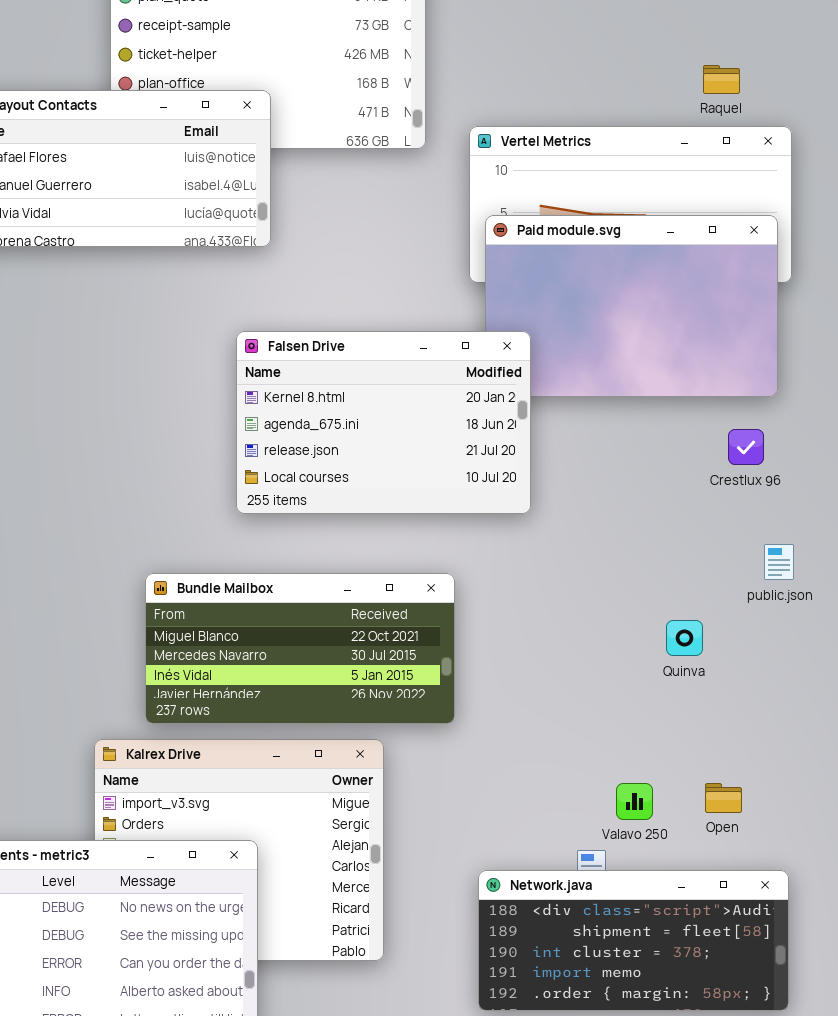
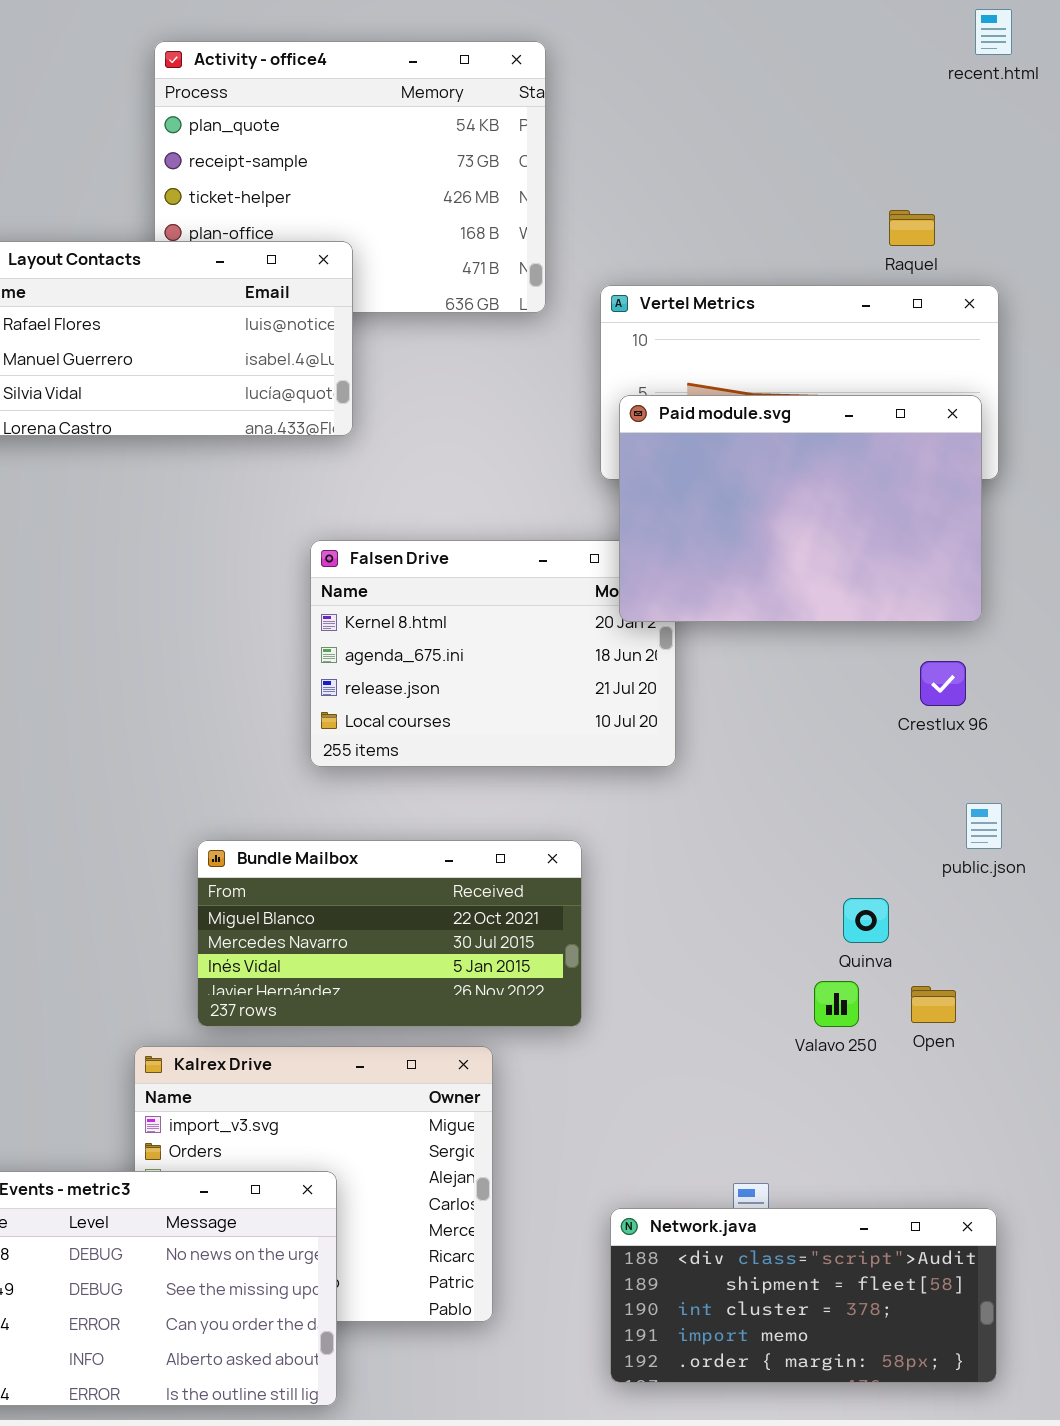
Paid module.svg: [485,215,778,397] -> [619,395,982,622], raised
Valavo 250: [616,783,653,820] -> [814,981,859,1027], moved
Open: [705,783,742,813] -> [911,986,956,1023], moved

